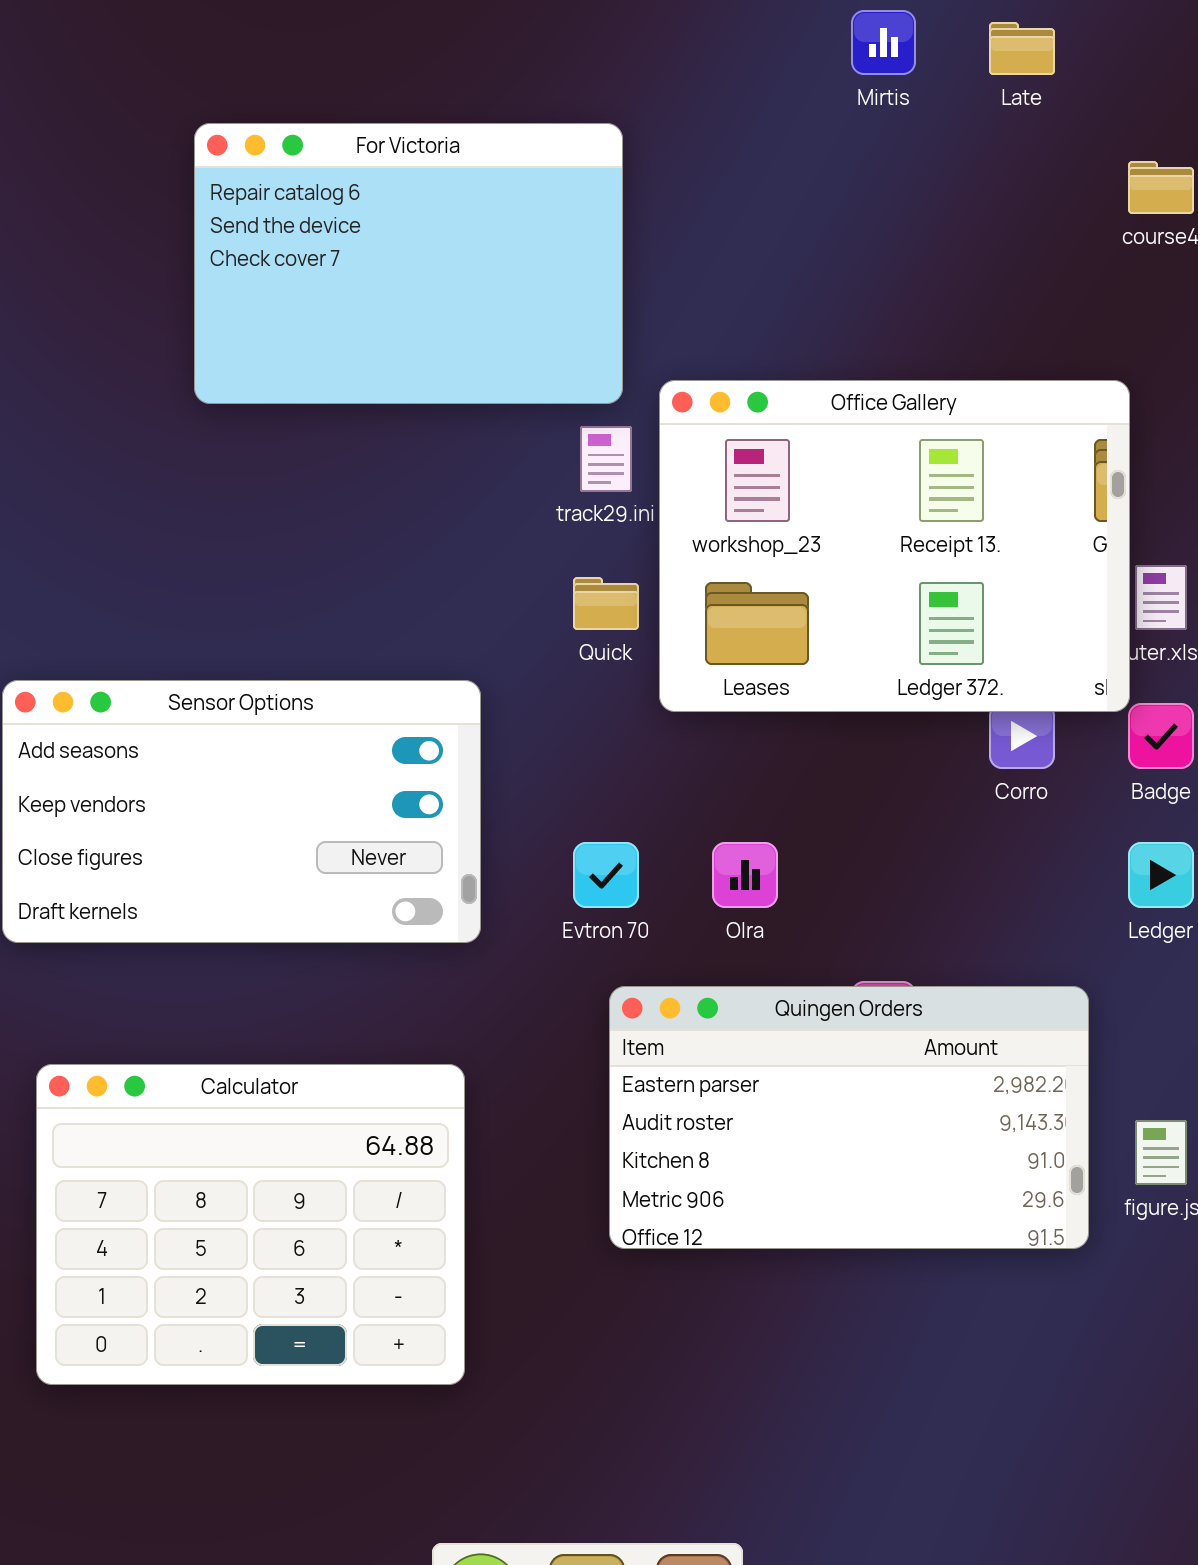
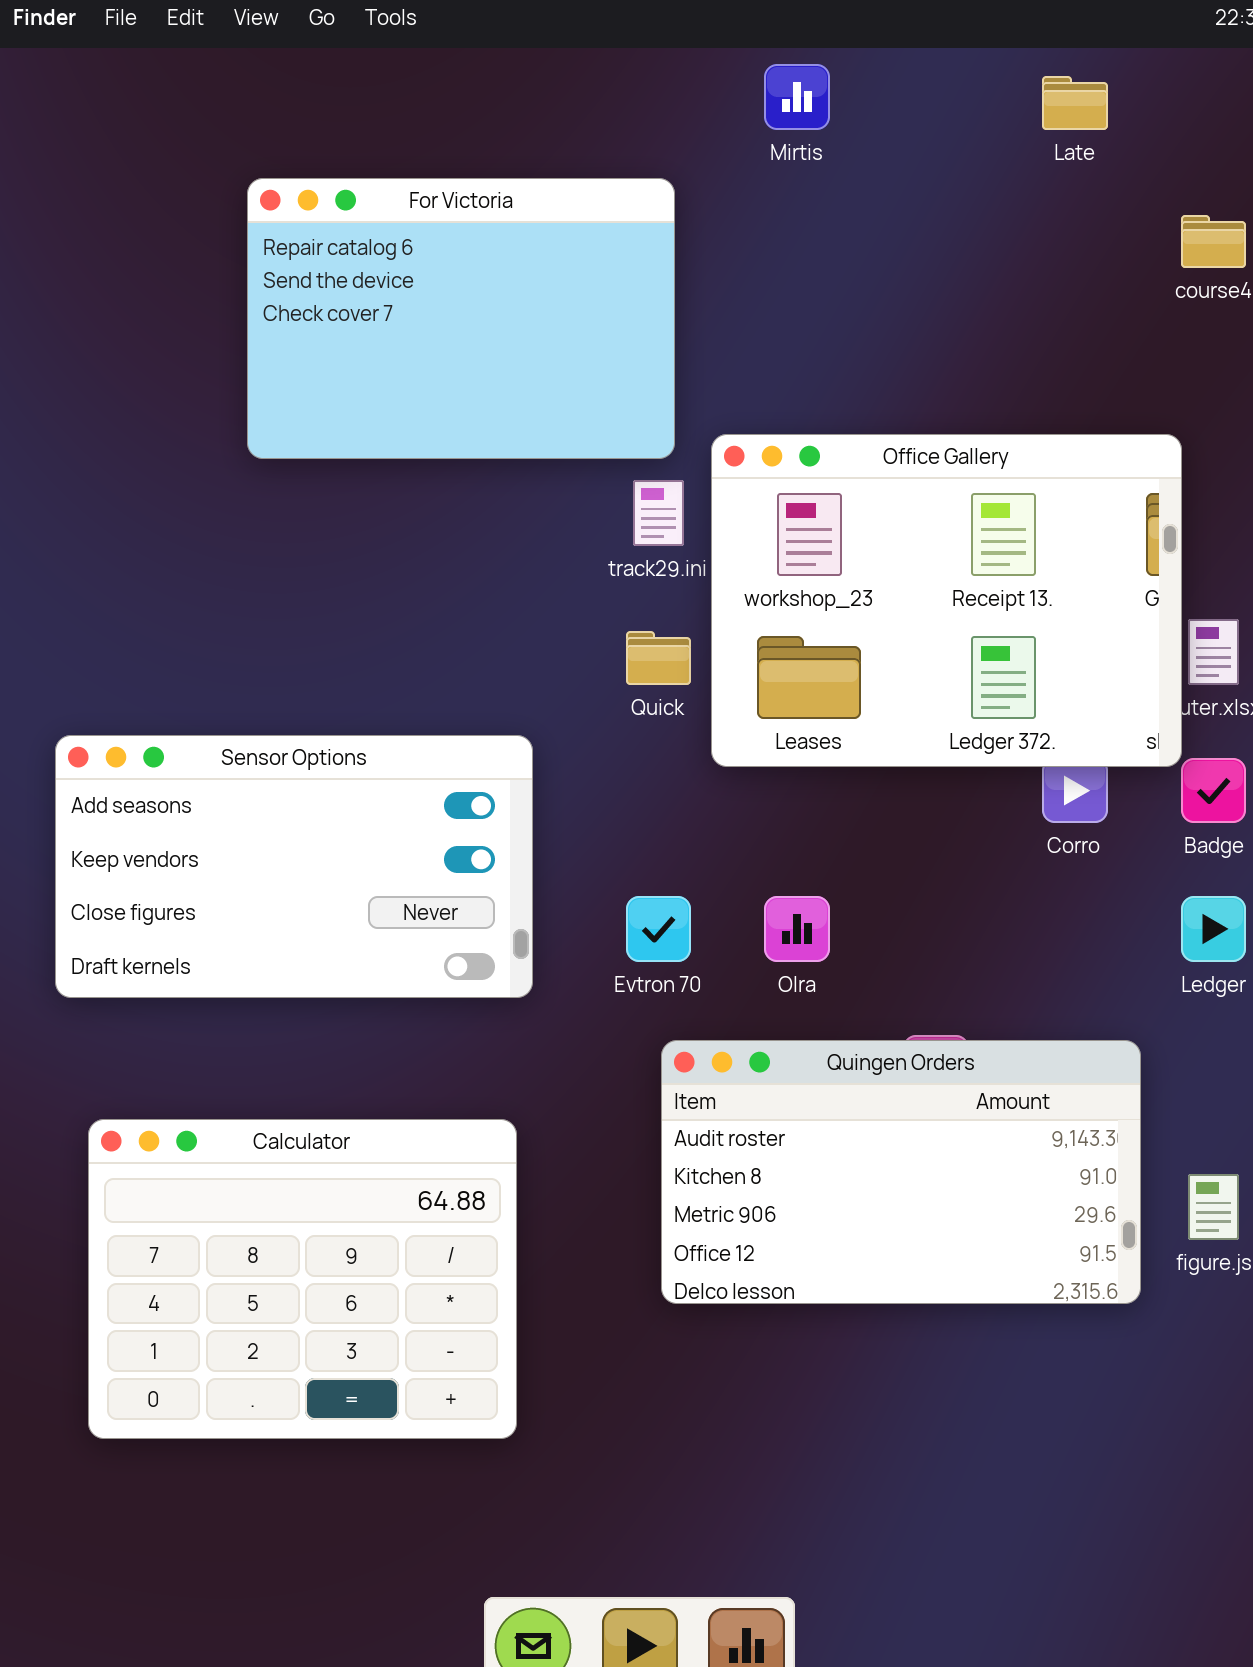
Mirtis: [851,10,916,75] -> [764,64,830,130], moved
Quingen Orders: [609,986,1089,1249] -> [661,1040,1141,1304], scrolled down 1 row

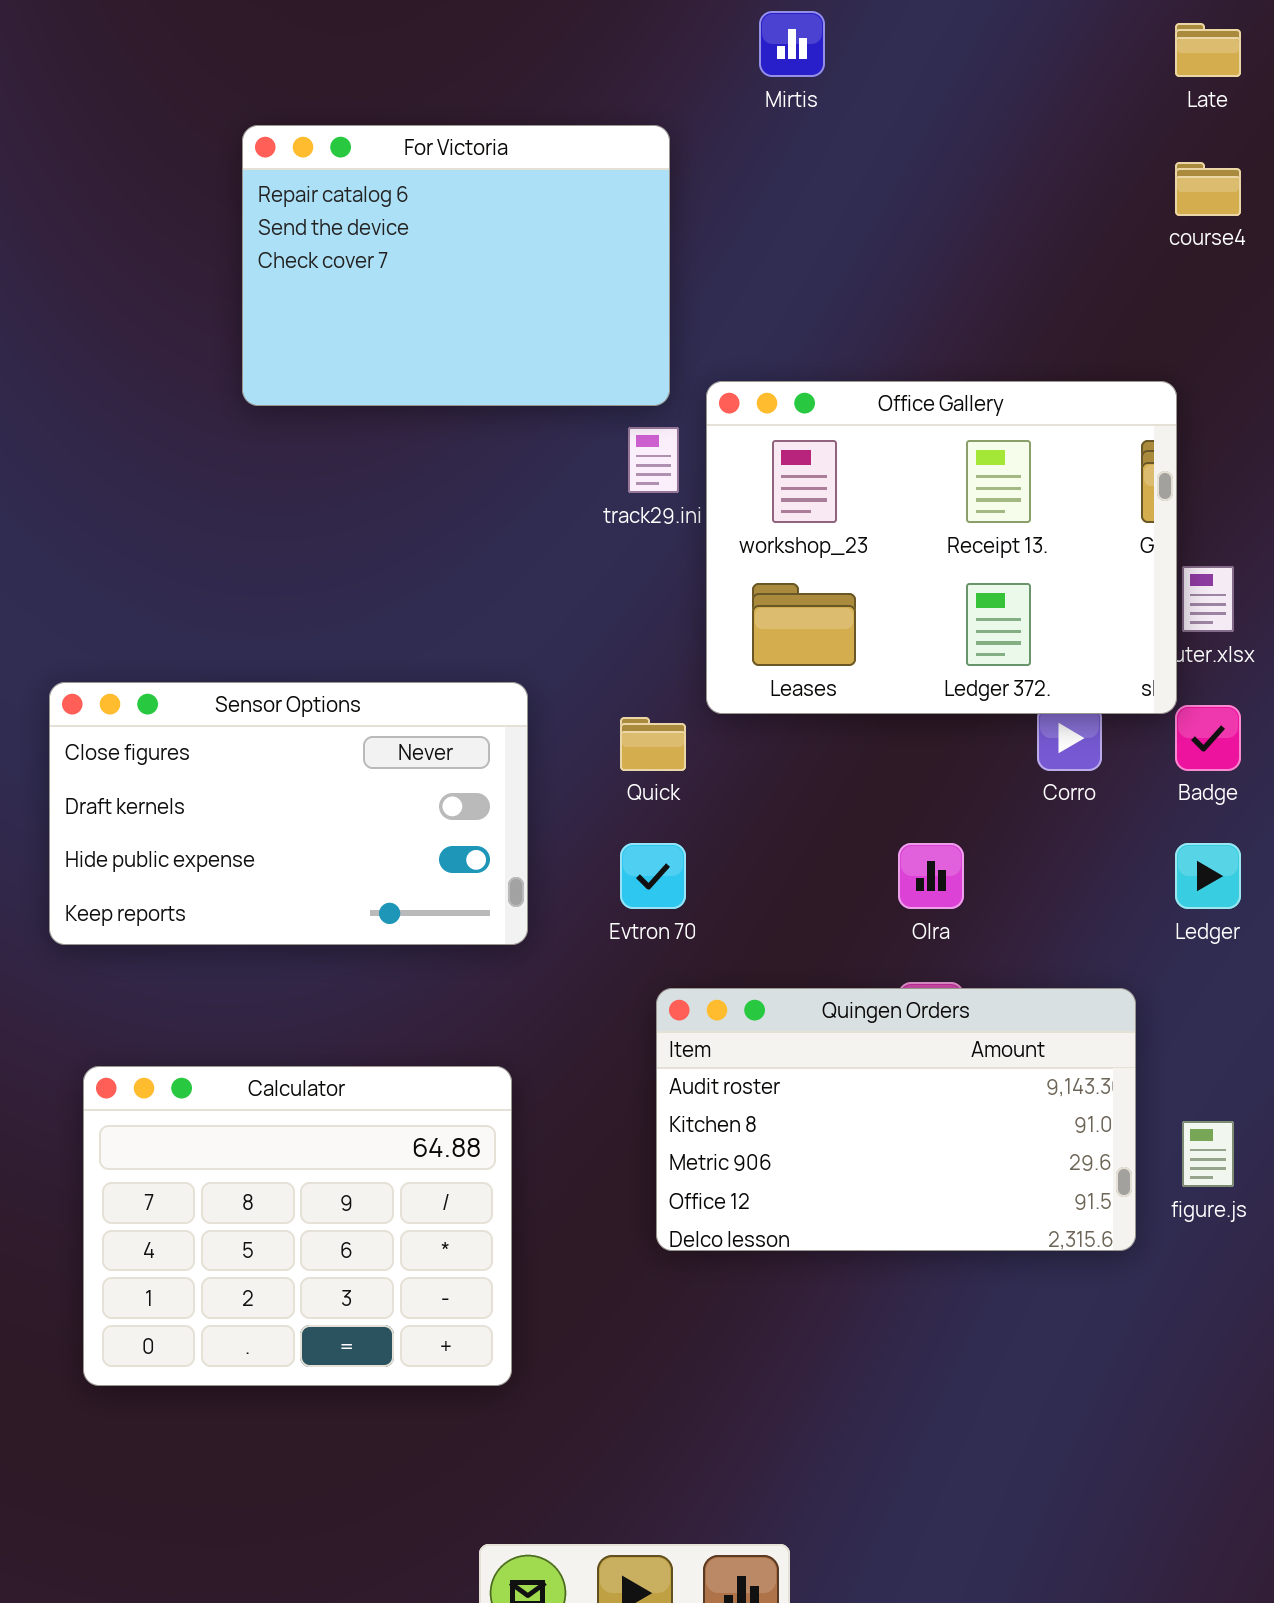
Late: [1042,76,1108,130] -> [1175,23,1241,77], moved
Quick: [626,631,691,685] -> [620,717,686,771], moved
Sensor Options: [55,735,533,998] -> [49,682,528,945], scrolled down 2 rows
Olra: [764,896,830,962] -> [898,843,964,909], moved

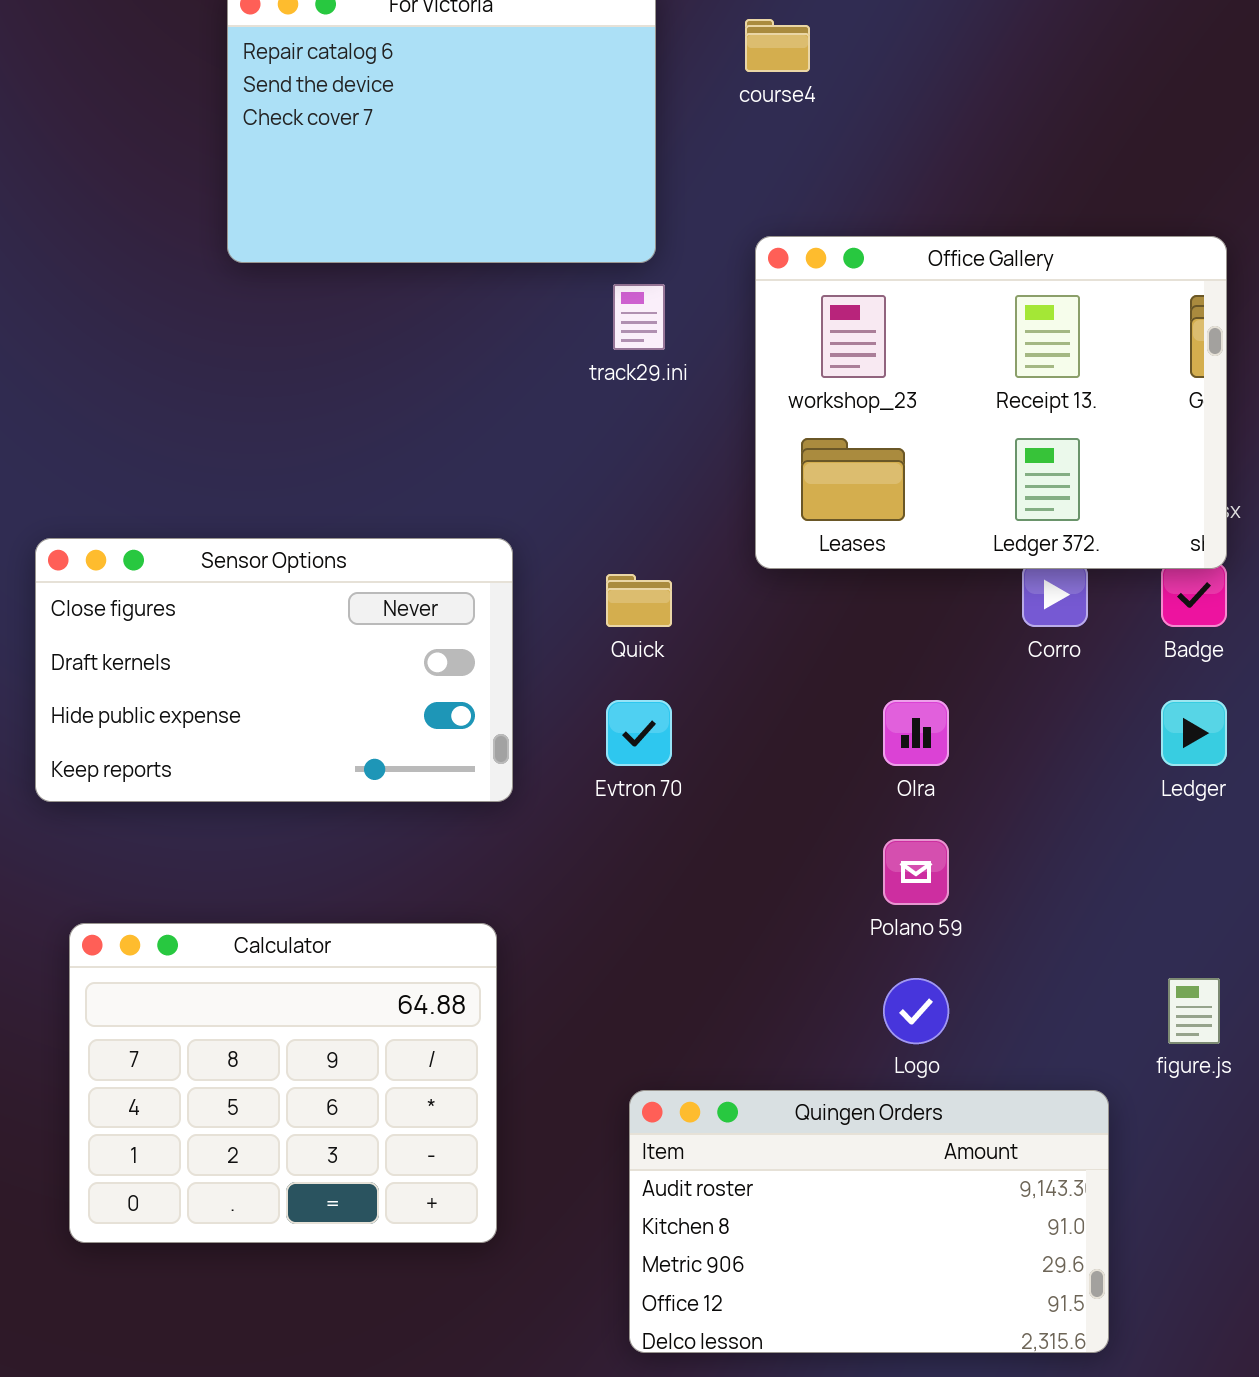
course4: [1175,162,1241,216] -> [745,19,810,72], moved
Office Gallery: [706,381,1177,714] -> [755,236,1227,569], moved
Quingen Orders: [656,988,1136,1251] -> [629,1090,1109,1353], moved

